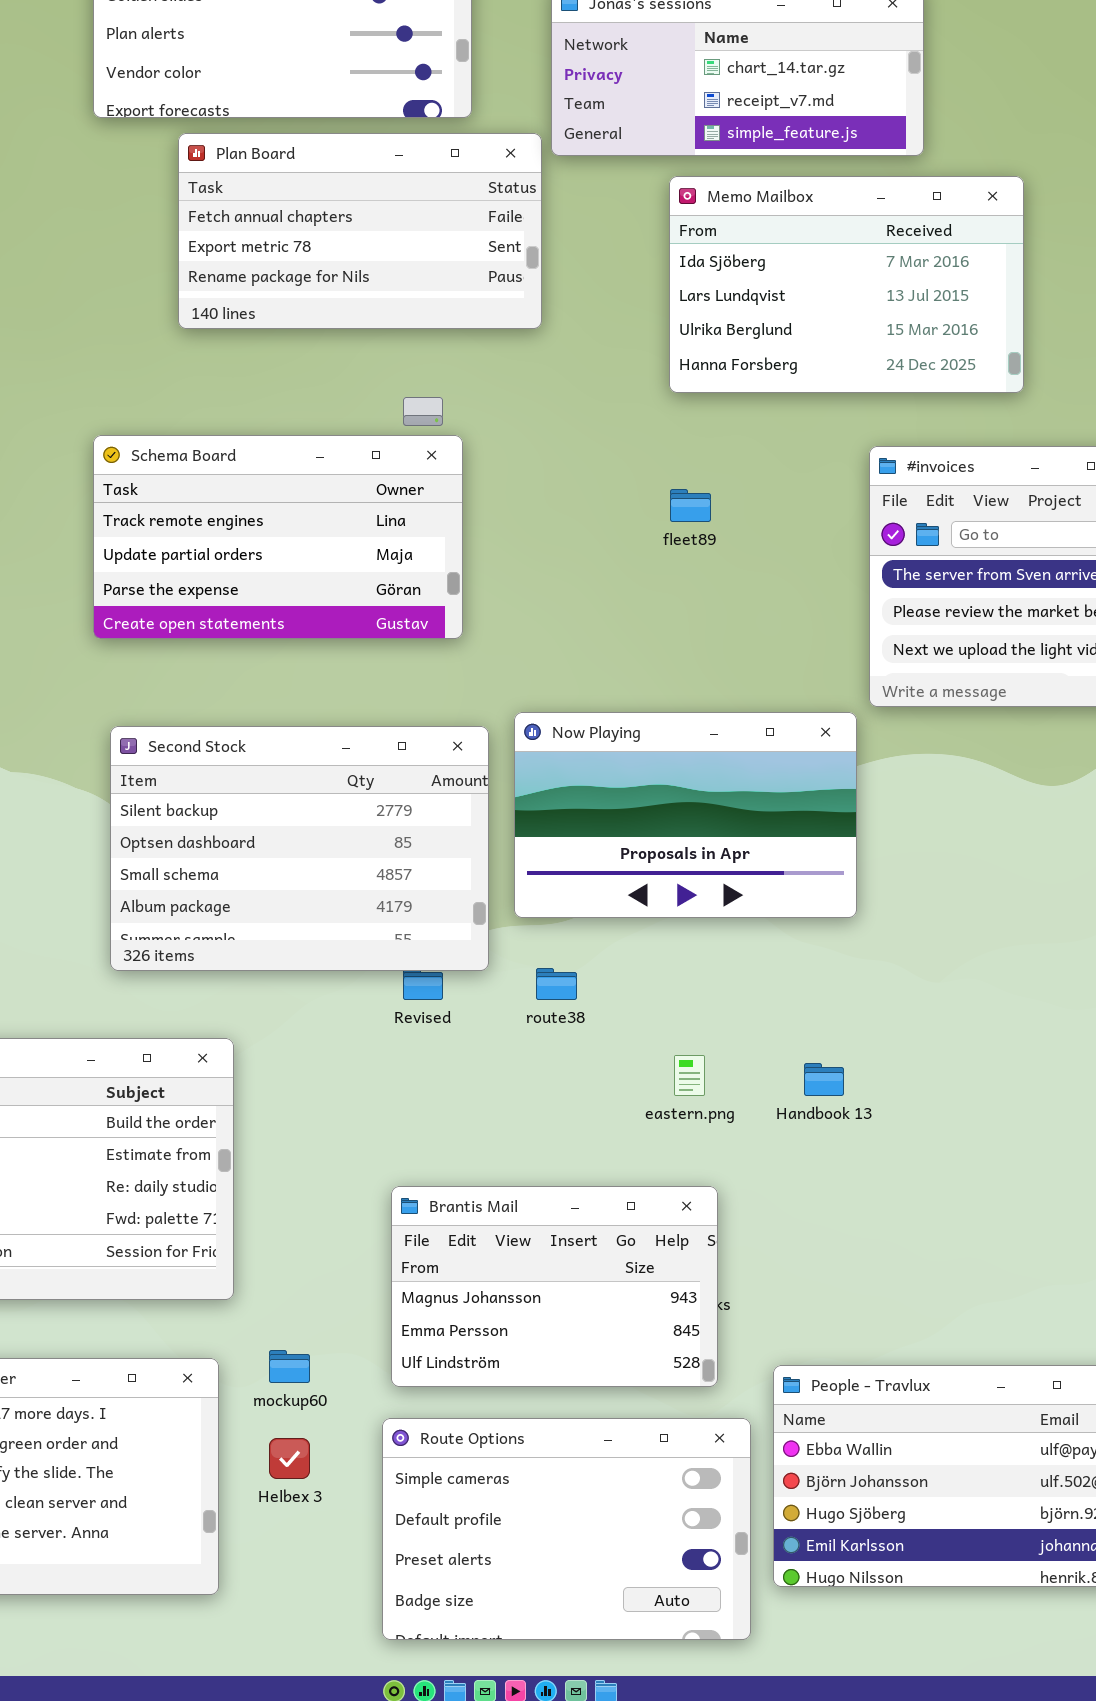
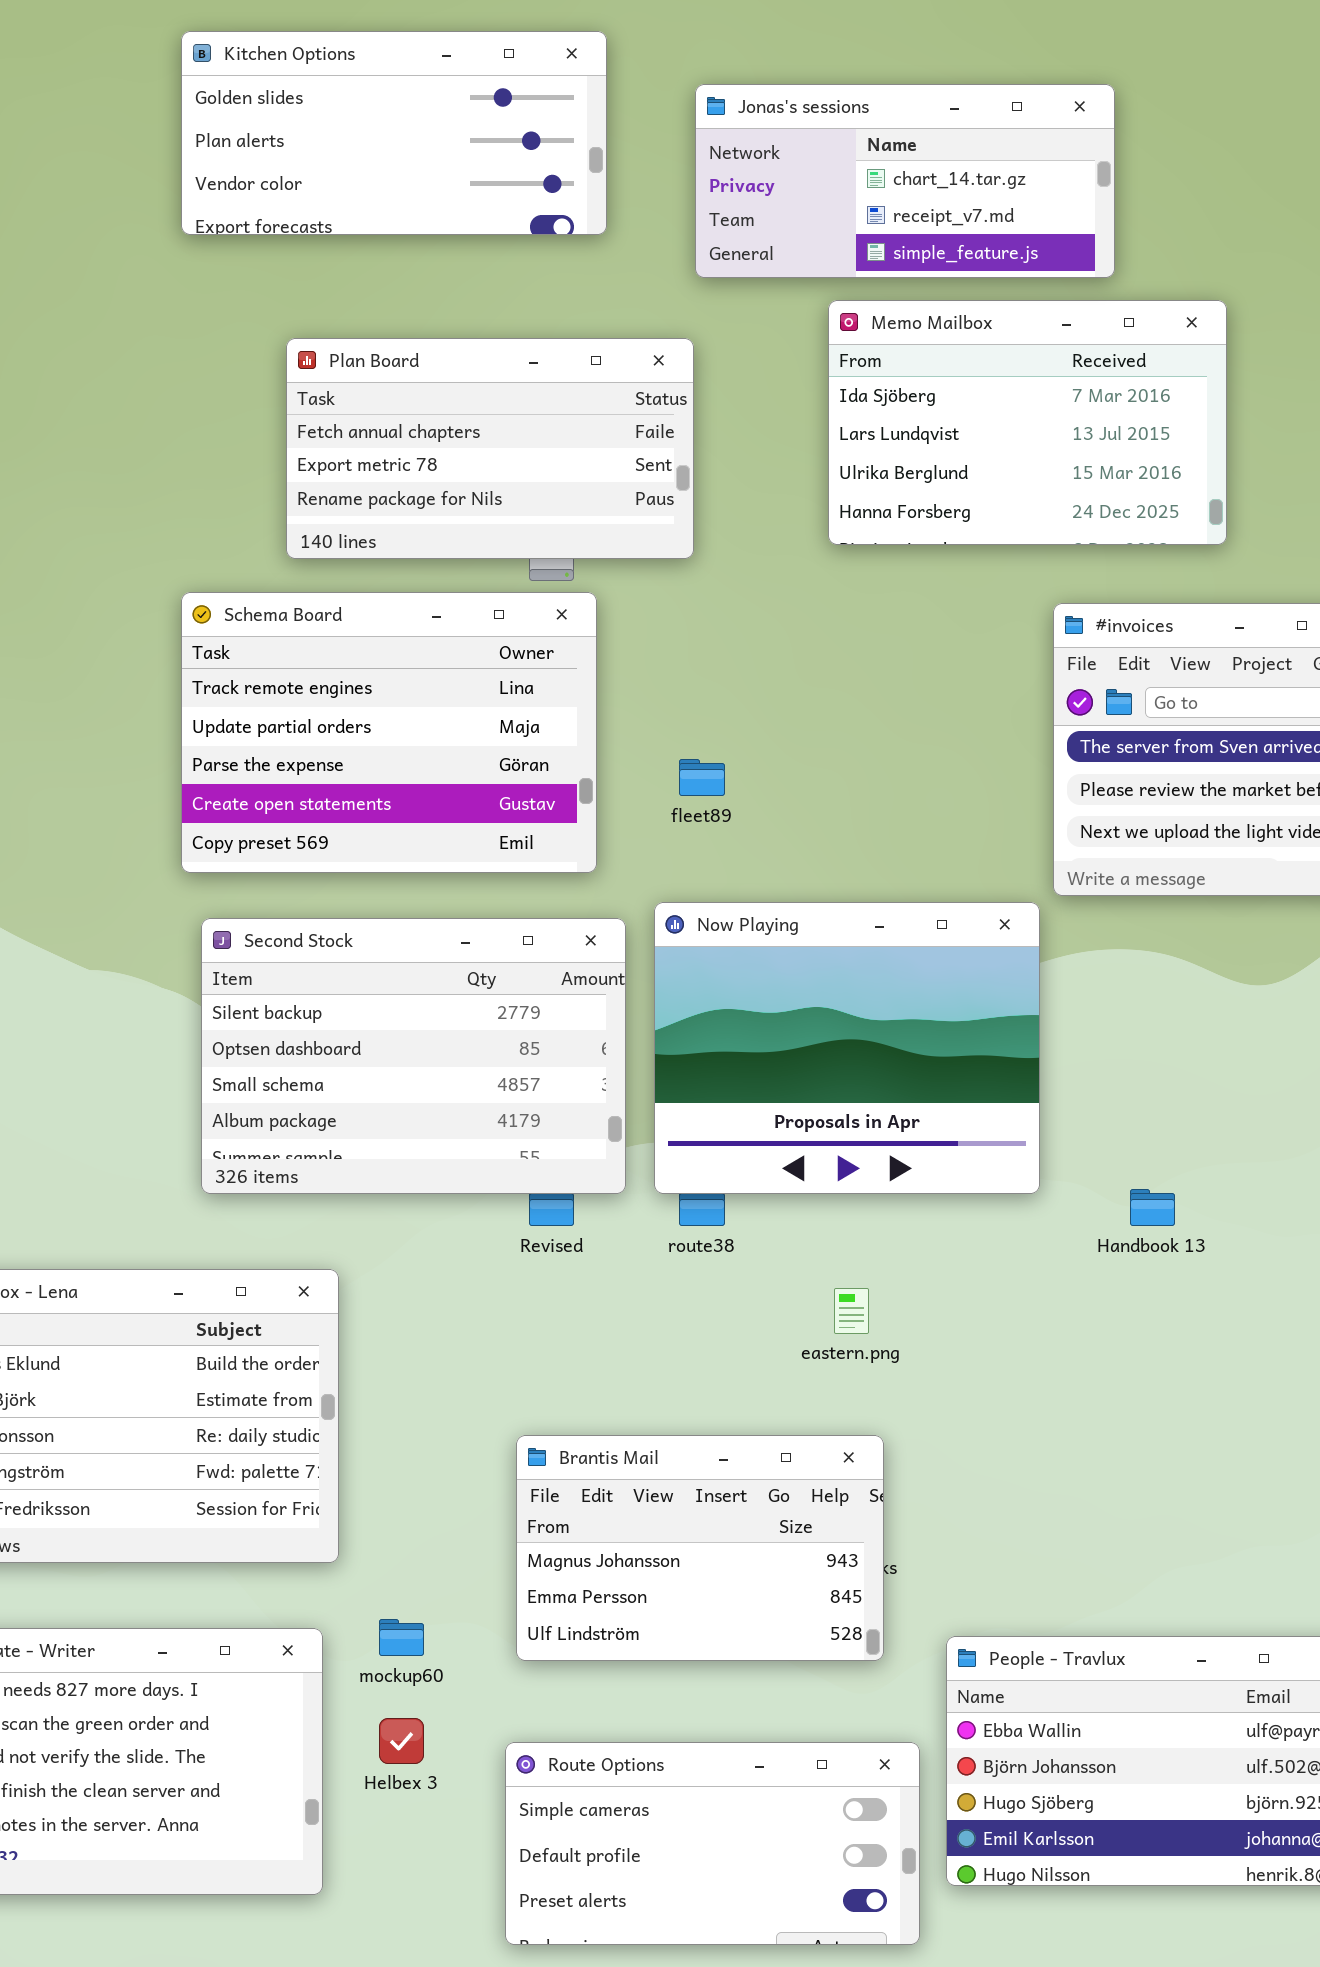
Plan Board: [178,133,542,329] -> [286,338,694,559], moved
Schema Board: [93,435,463,639] -> [181,592,597,873], resized
fleet89: [670,489,711,522] -> [679,759,725,796], moved
Now Playing: [514,712,857,918] -> [654,902,1040,1194], resized
Handbook 13: [804,1063,844,1096] -> [1130,1189,1175,1226], moved
Route Options: [382,1418,751,1640] -> [505,1742,920,1945], resized

